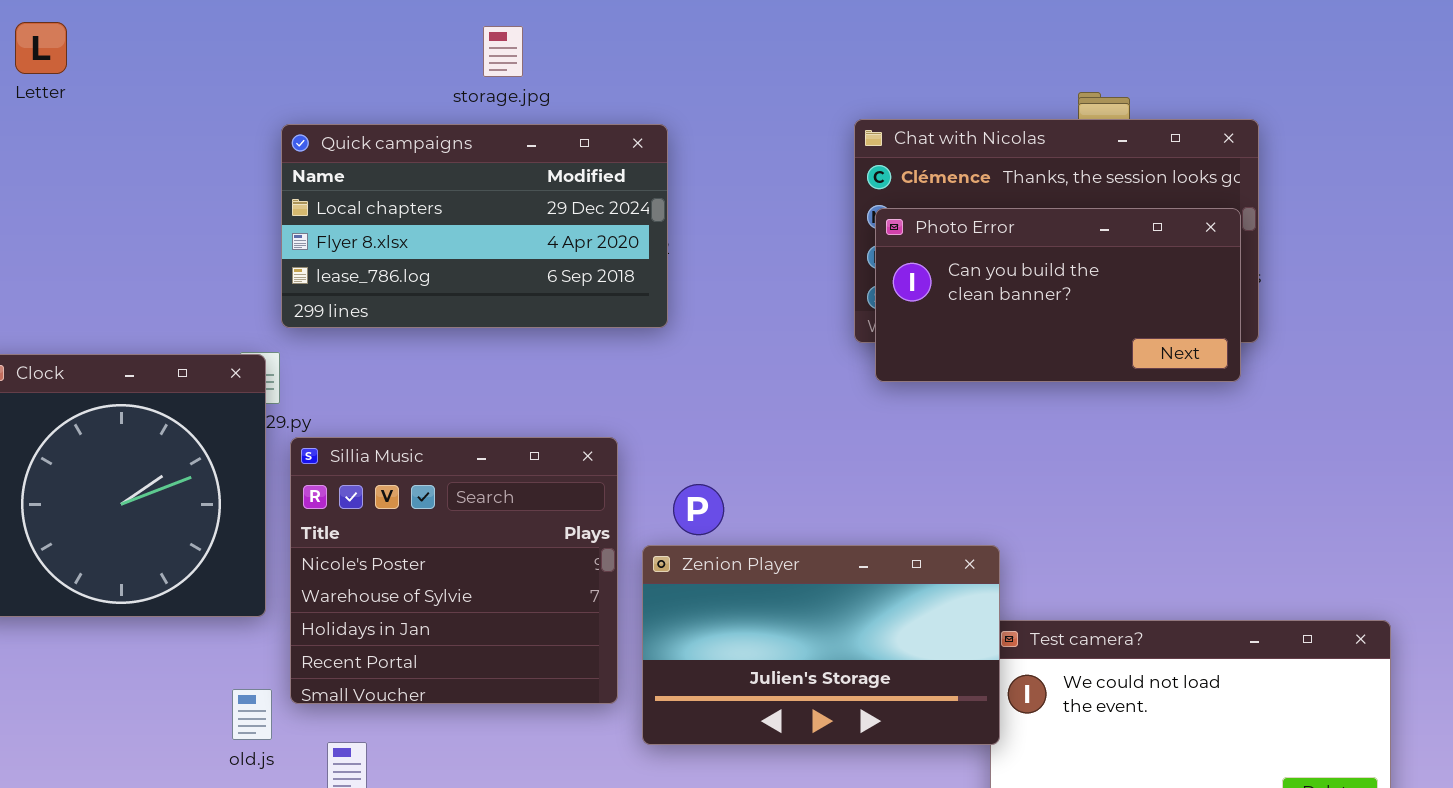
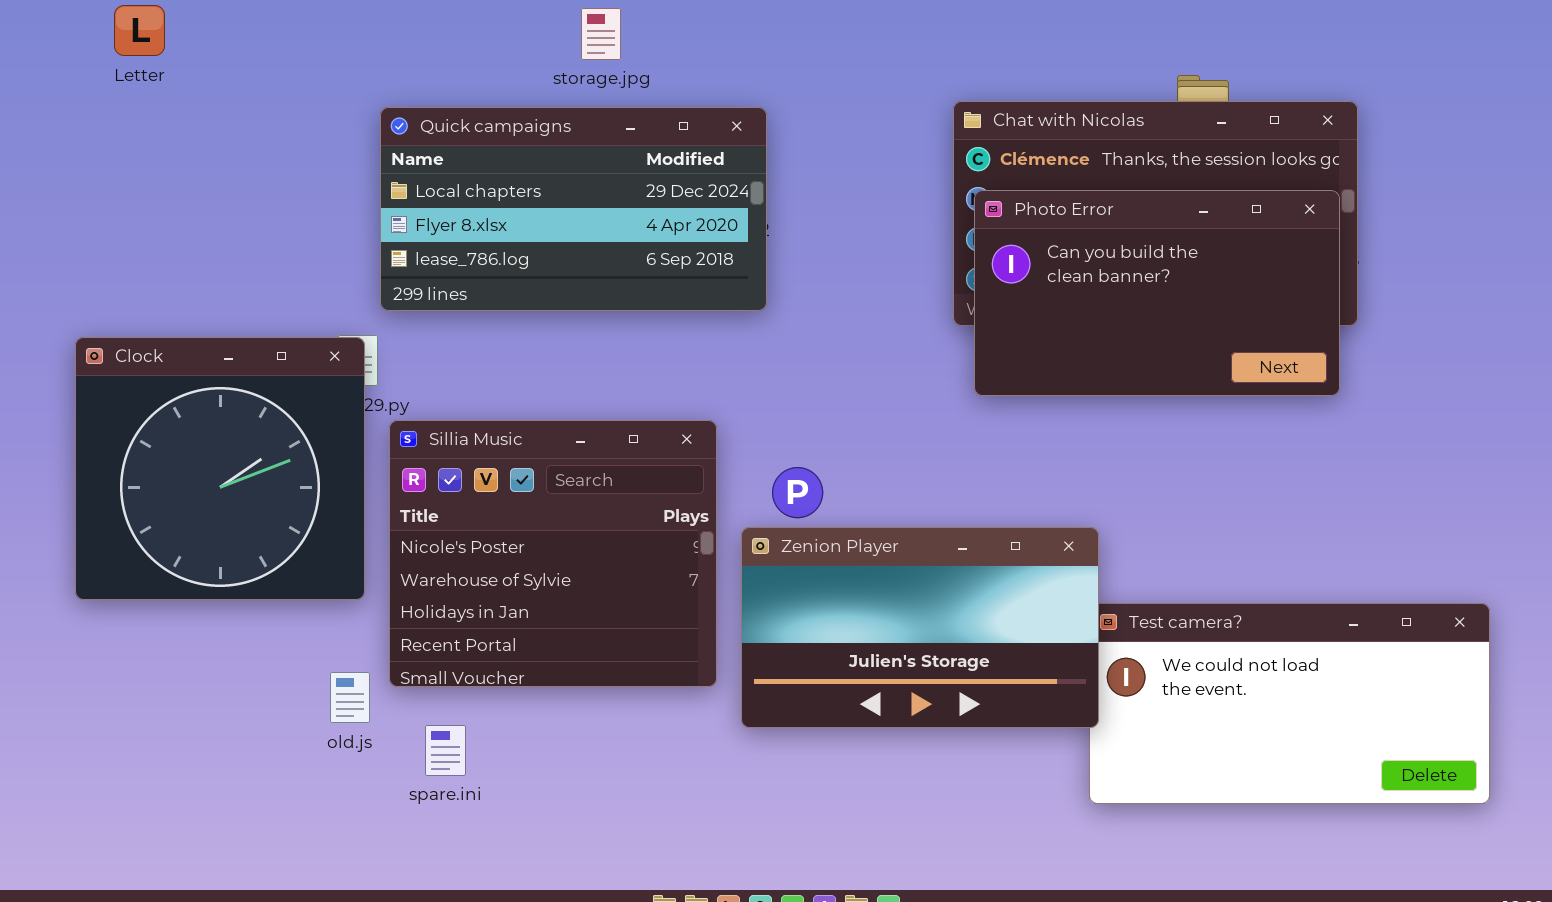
Photo Error: [875,208,1241,382] -> [974,190,1340,396], resized

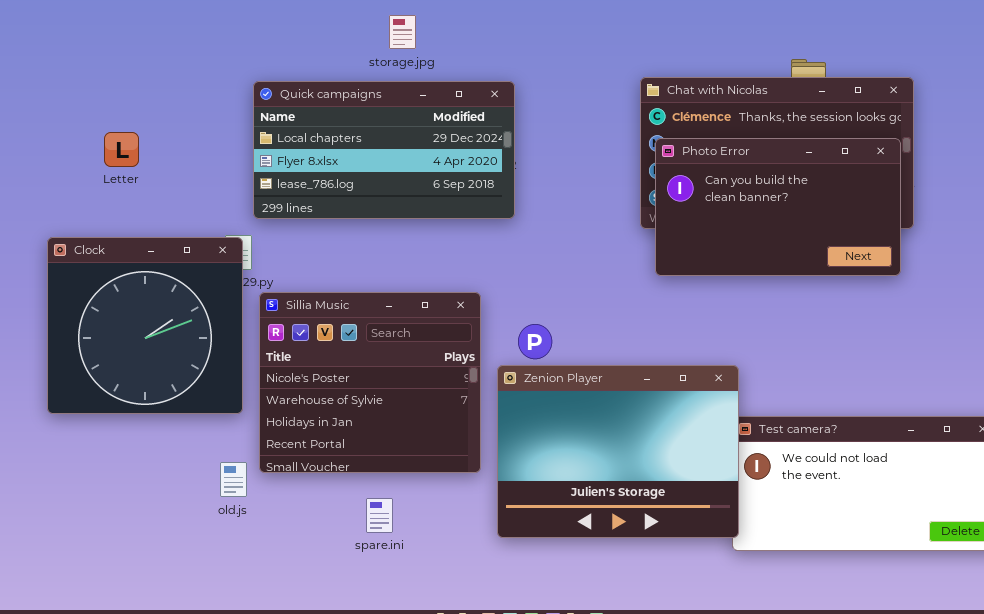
Letter: [114,5,165,56] -> [104,132,139,167], moved
Zenion Player: [741,527,1099,728] -> [497,365,739,538], resized
spare.ini: [425,725,466,776] -> [366,498,393,533], moved

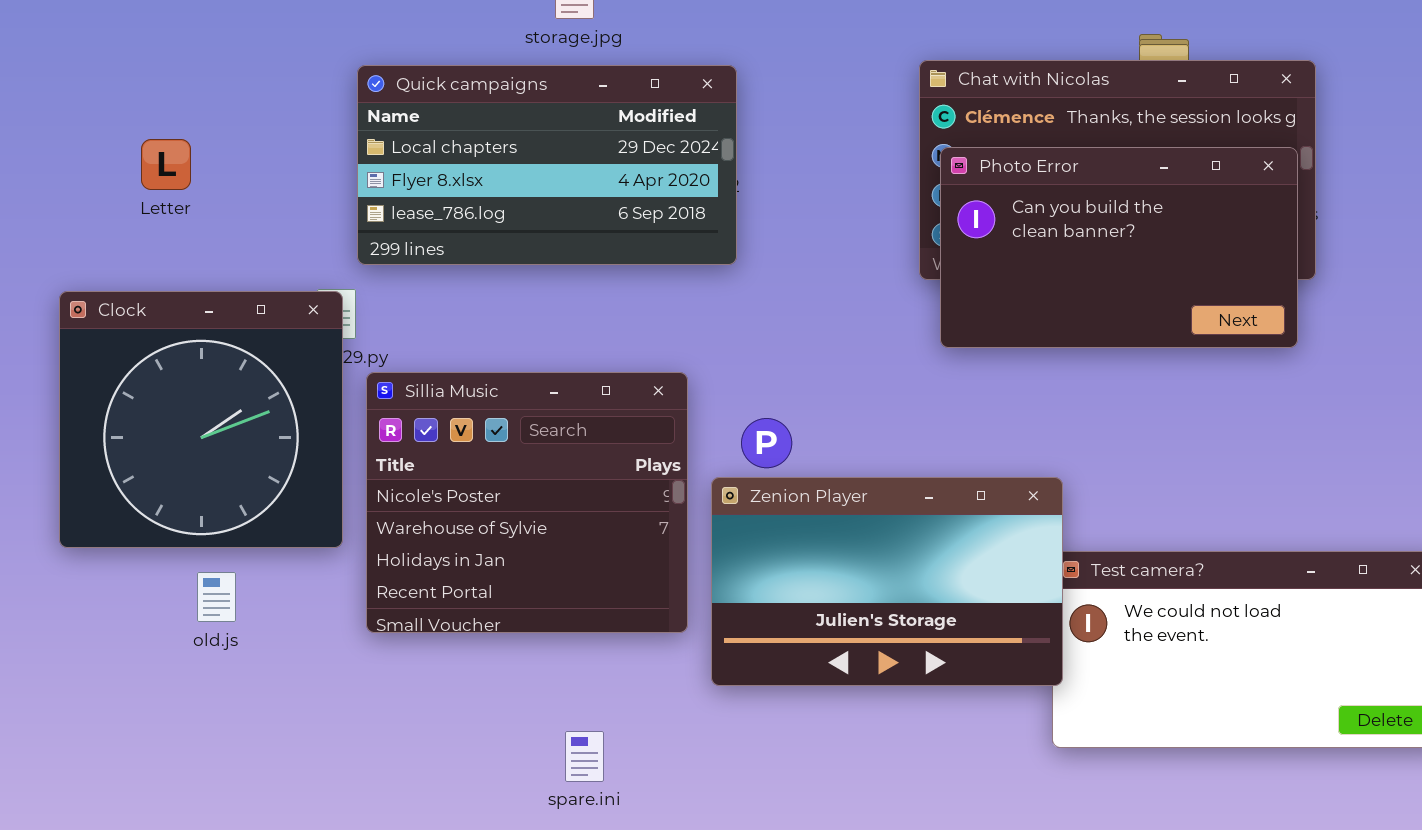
Zenion Player: [497,365,739,538] -> [711,477,1063,686], resized
old.js: [220,462,247,497] -> [197,572,236,622], moved
spare.ini: [366,498,393,533] -> [565,731,604,782], moved

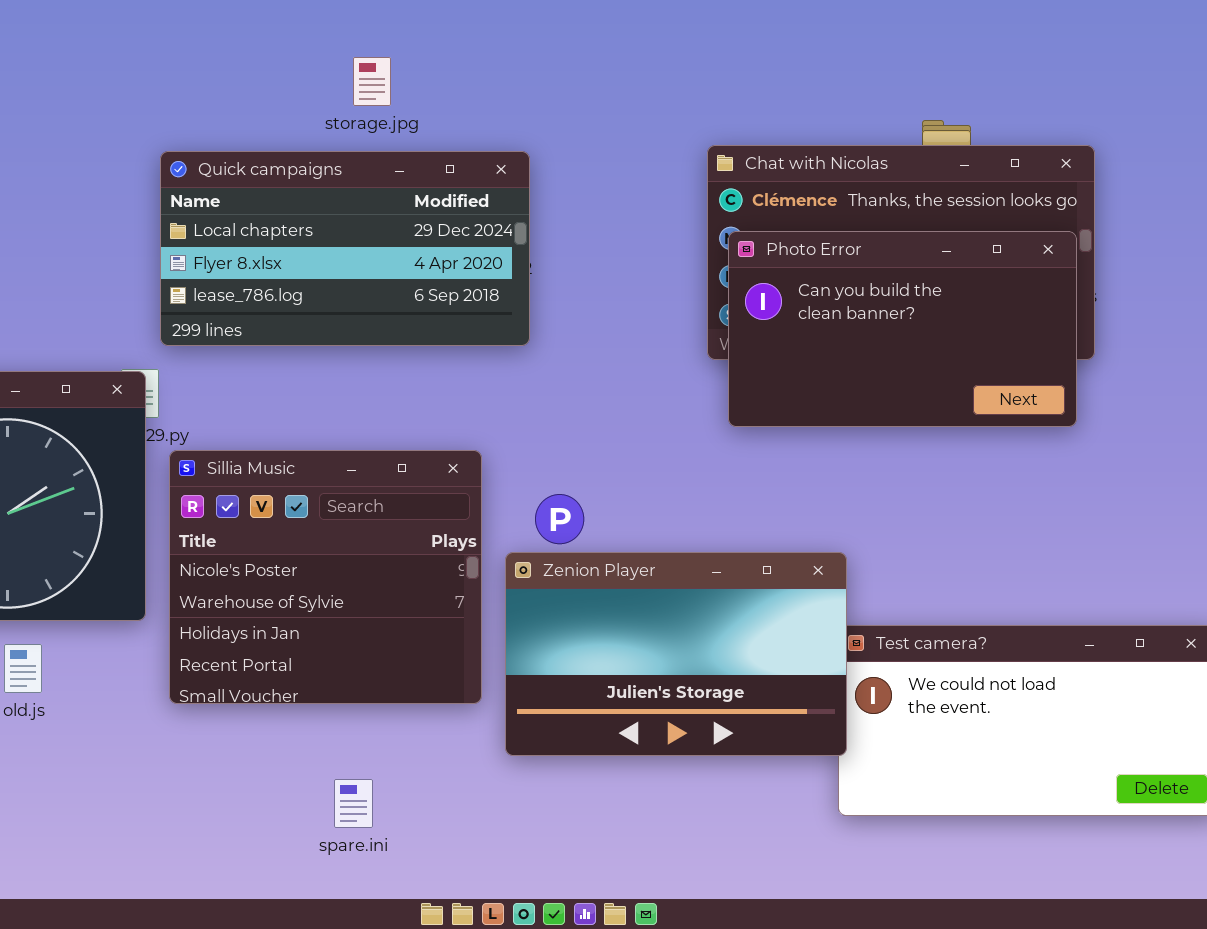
spare.ini: [565,731,604,782] -> [334,779,373,828], moved

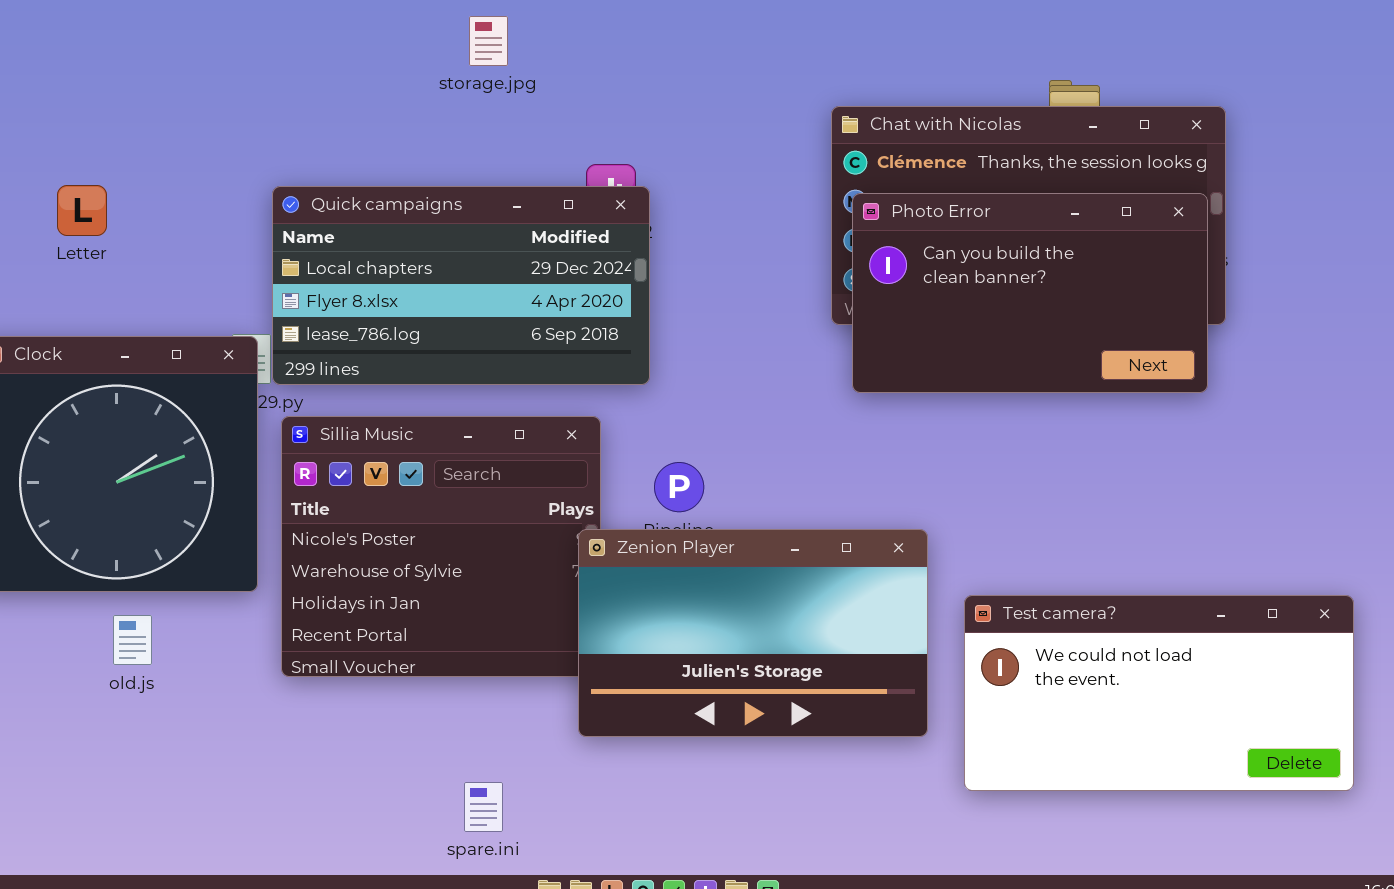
Quick campaigns: [160,151,530,346] -> [272,186,650,385], moved
Zenion Player: [505,552,847,756] -> [578,529,928,737], moved
spare.ini: [334,779,373,828] -> [464,782,503,832], moved

